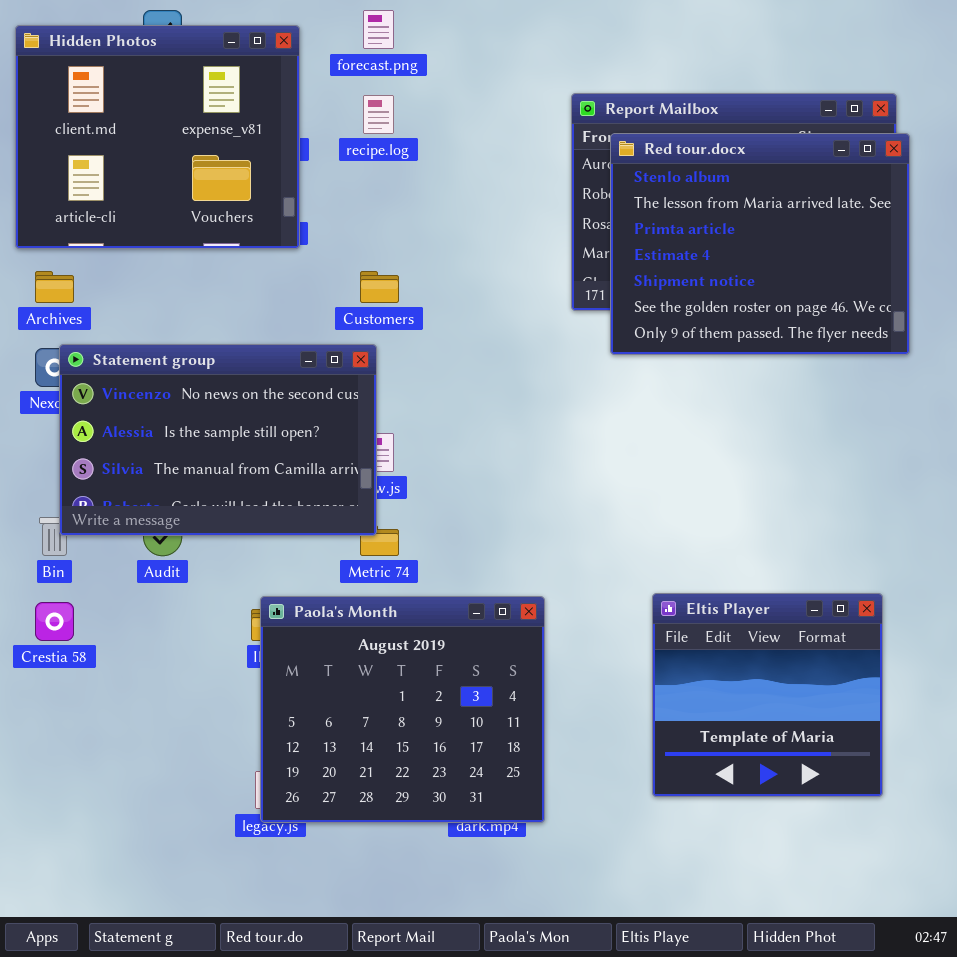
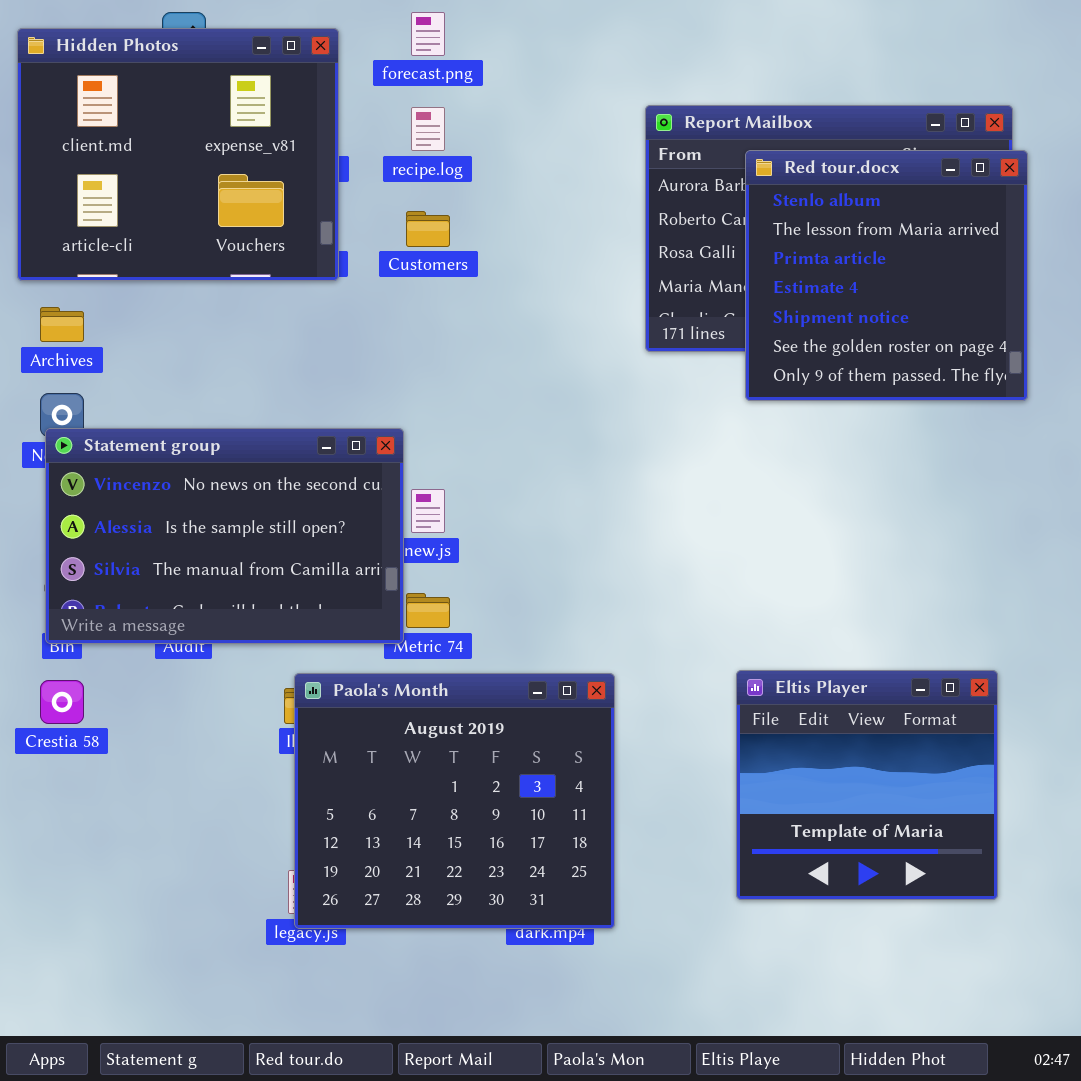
Red tour.docx: [610,133,910,355] -> [745,150,1028,401], resized
Customers: [360,271,399,303] -> [406,211,450,247], moved
Statement group: [59,344,377,536] -> [45,428,404,644], moved

